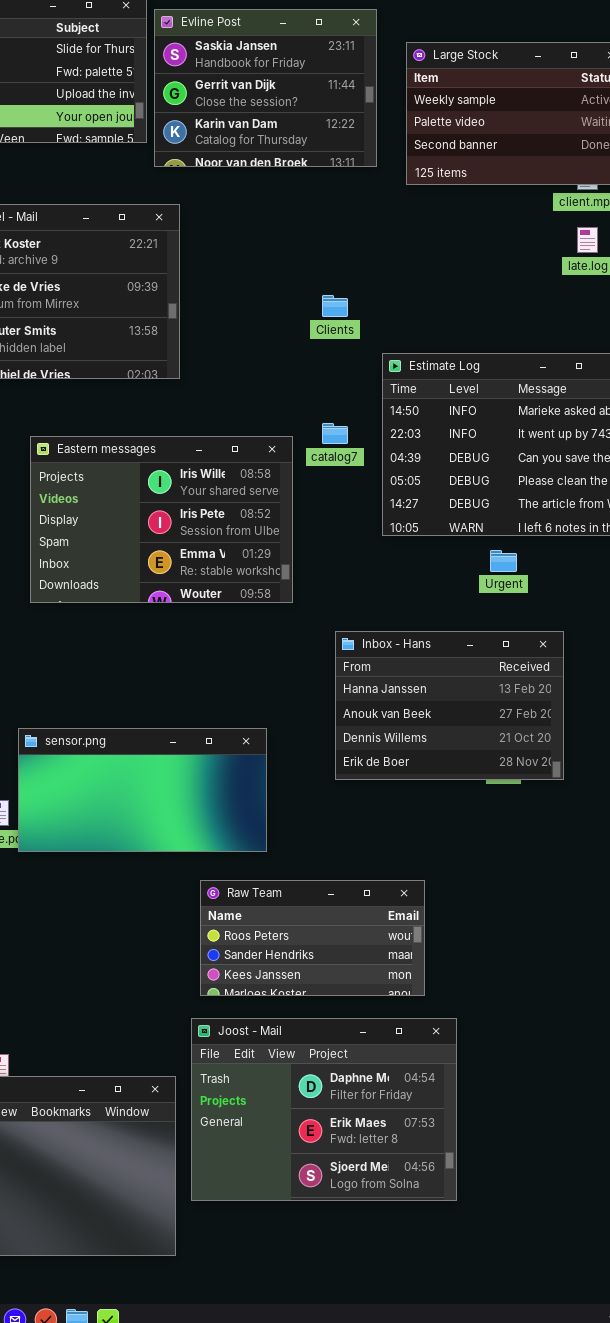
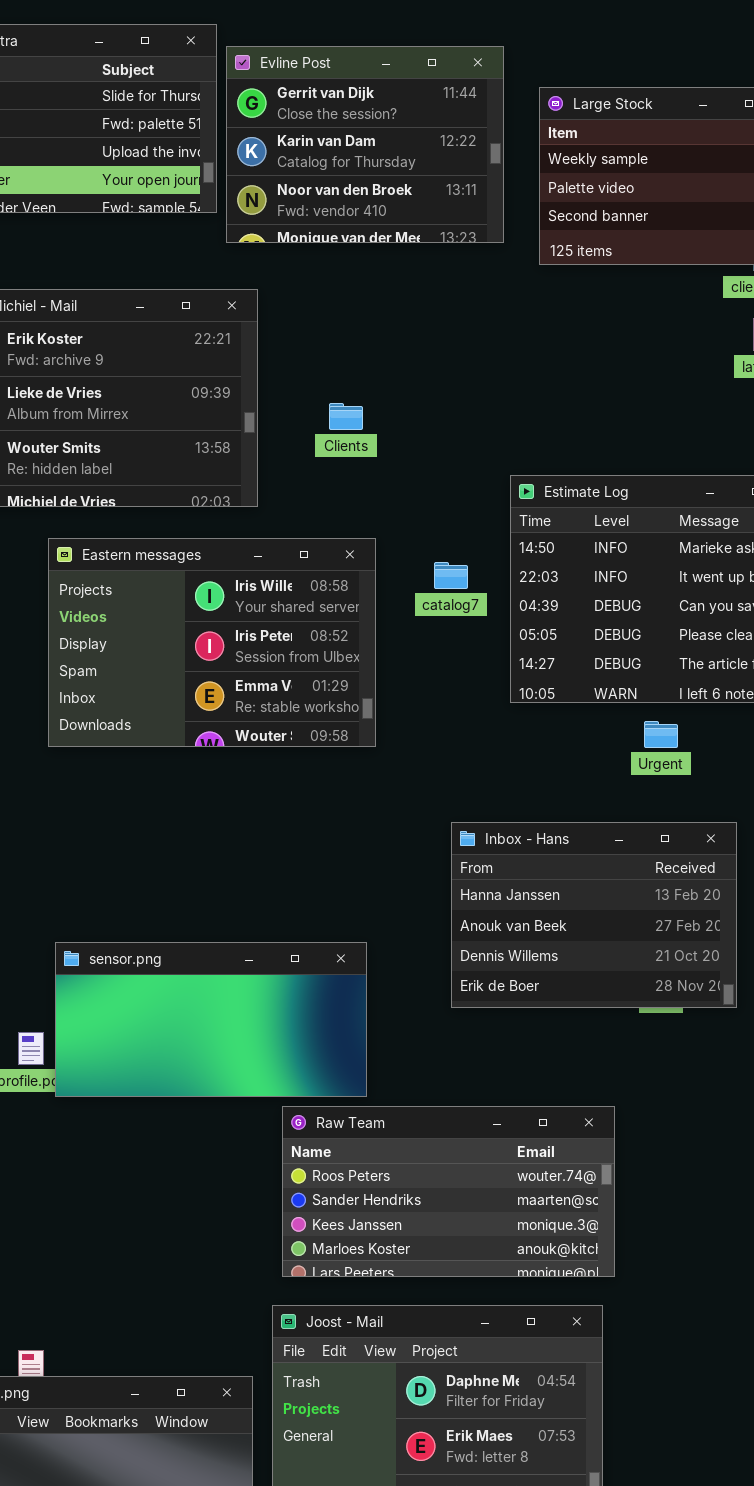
Evline Post: [154,9,377,167] -> [226,46,504,243], scrolled down 1 row
Clients: [322,295,348,317] -> [329,403,363,430], moved
Eastern messages: [30,436,293,603] -> [48,538,376,747], moved
Raw Team: [200,880,425,996] -> [282,1106,615,1277], resized

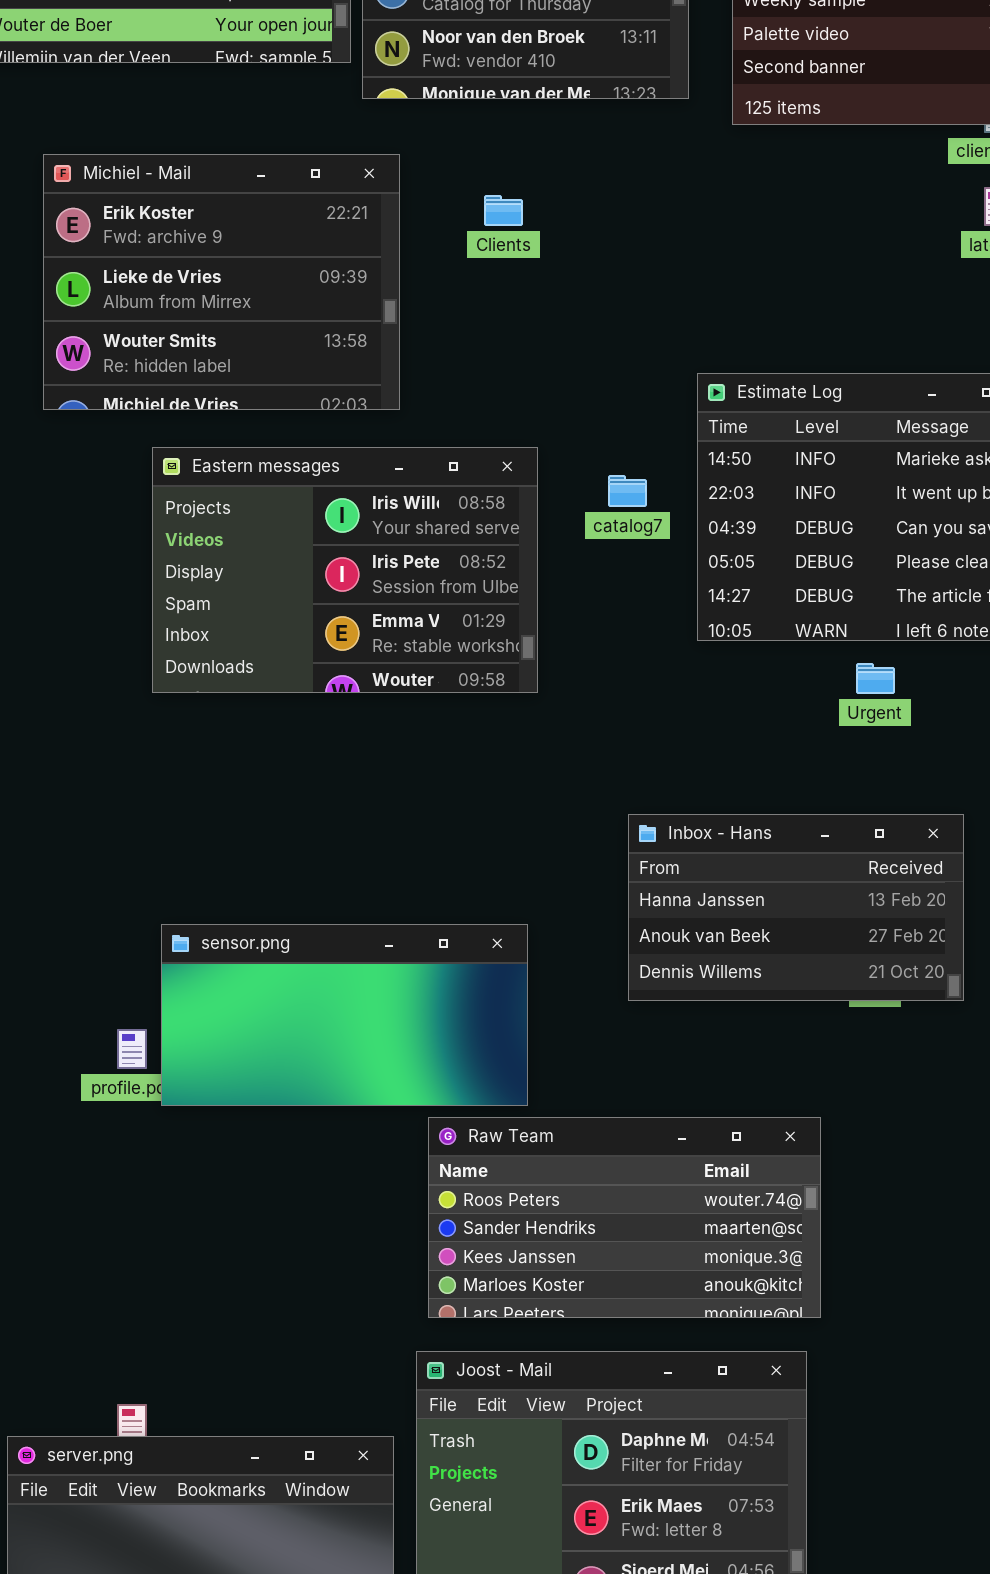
Clients: [329,403,363,430] -> [484,195,523,226], moved
Inbox - Hans: [451,822,737,1008] -> [628,814,964,1001], resized

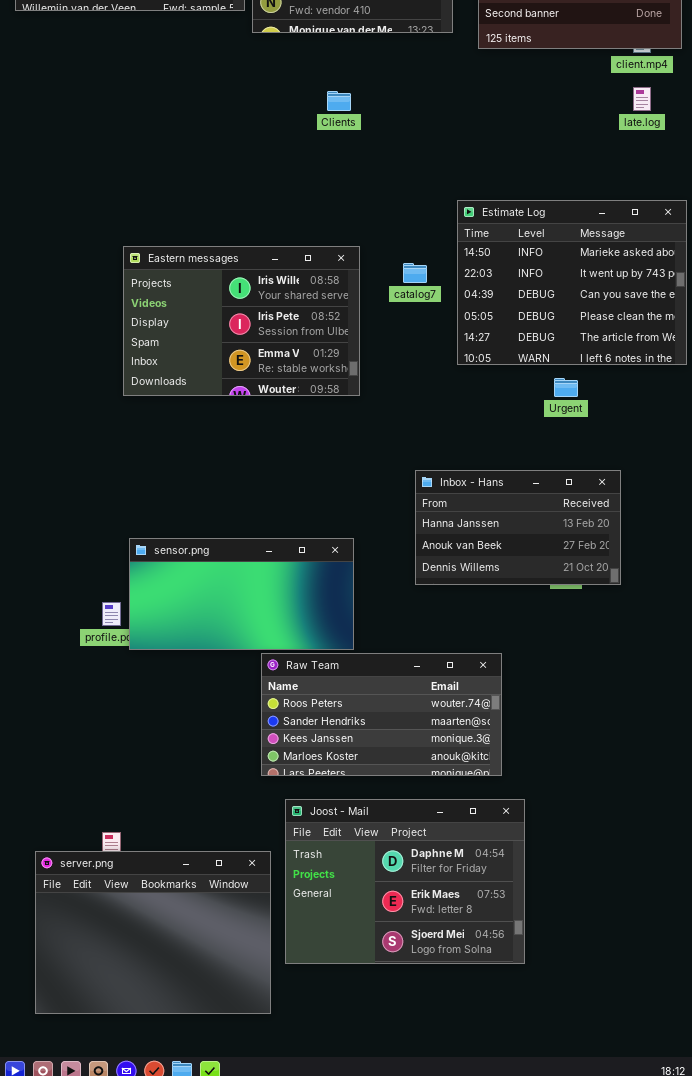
Michiel - Mail: [43,154,400,410] -> none, closed
Raw Team: [428,1117,821,1318] -> [261,653,502,776], moved

